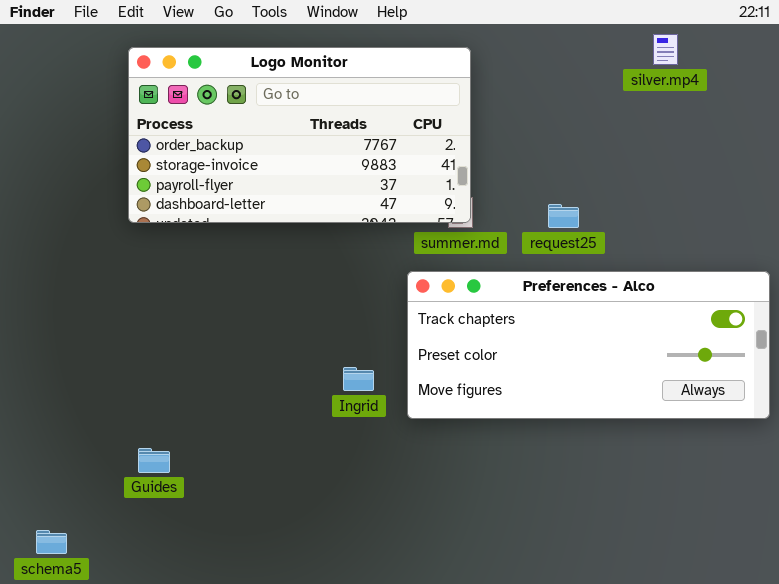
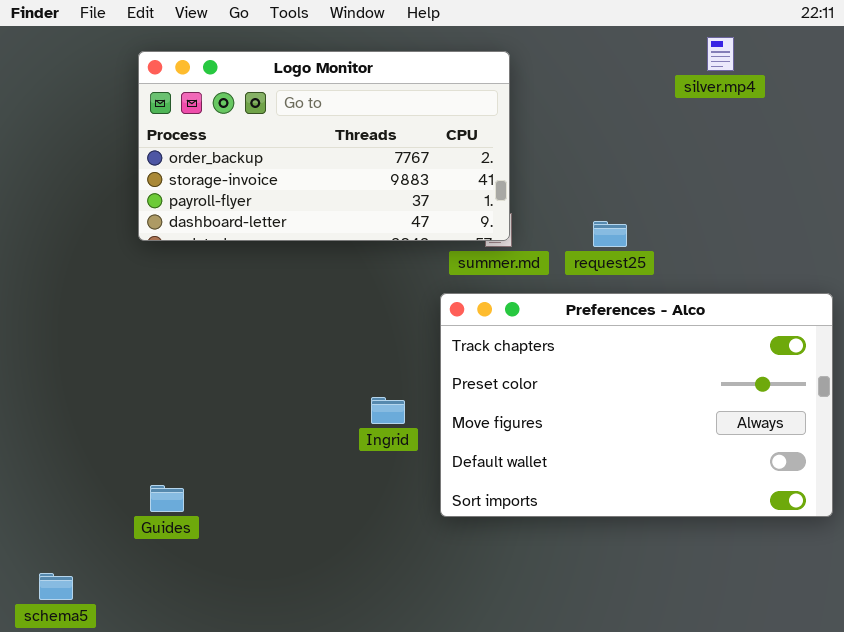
Preferences - Alco: [407,271,770,419] -> [440,293,833,517], resized

